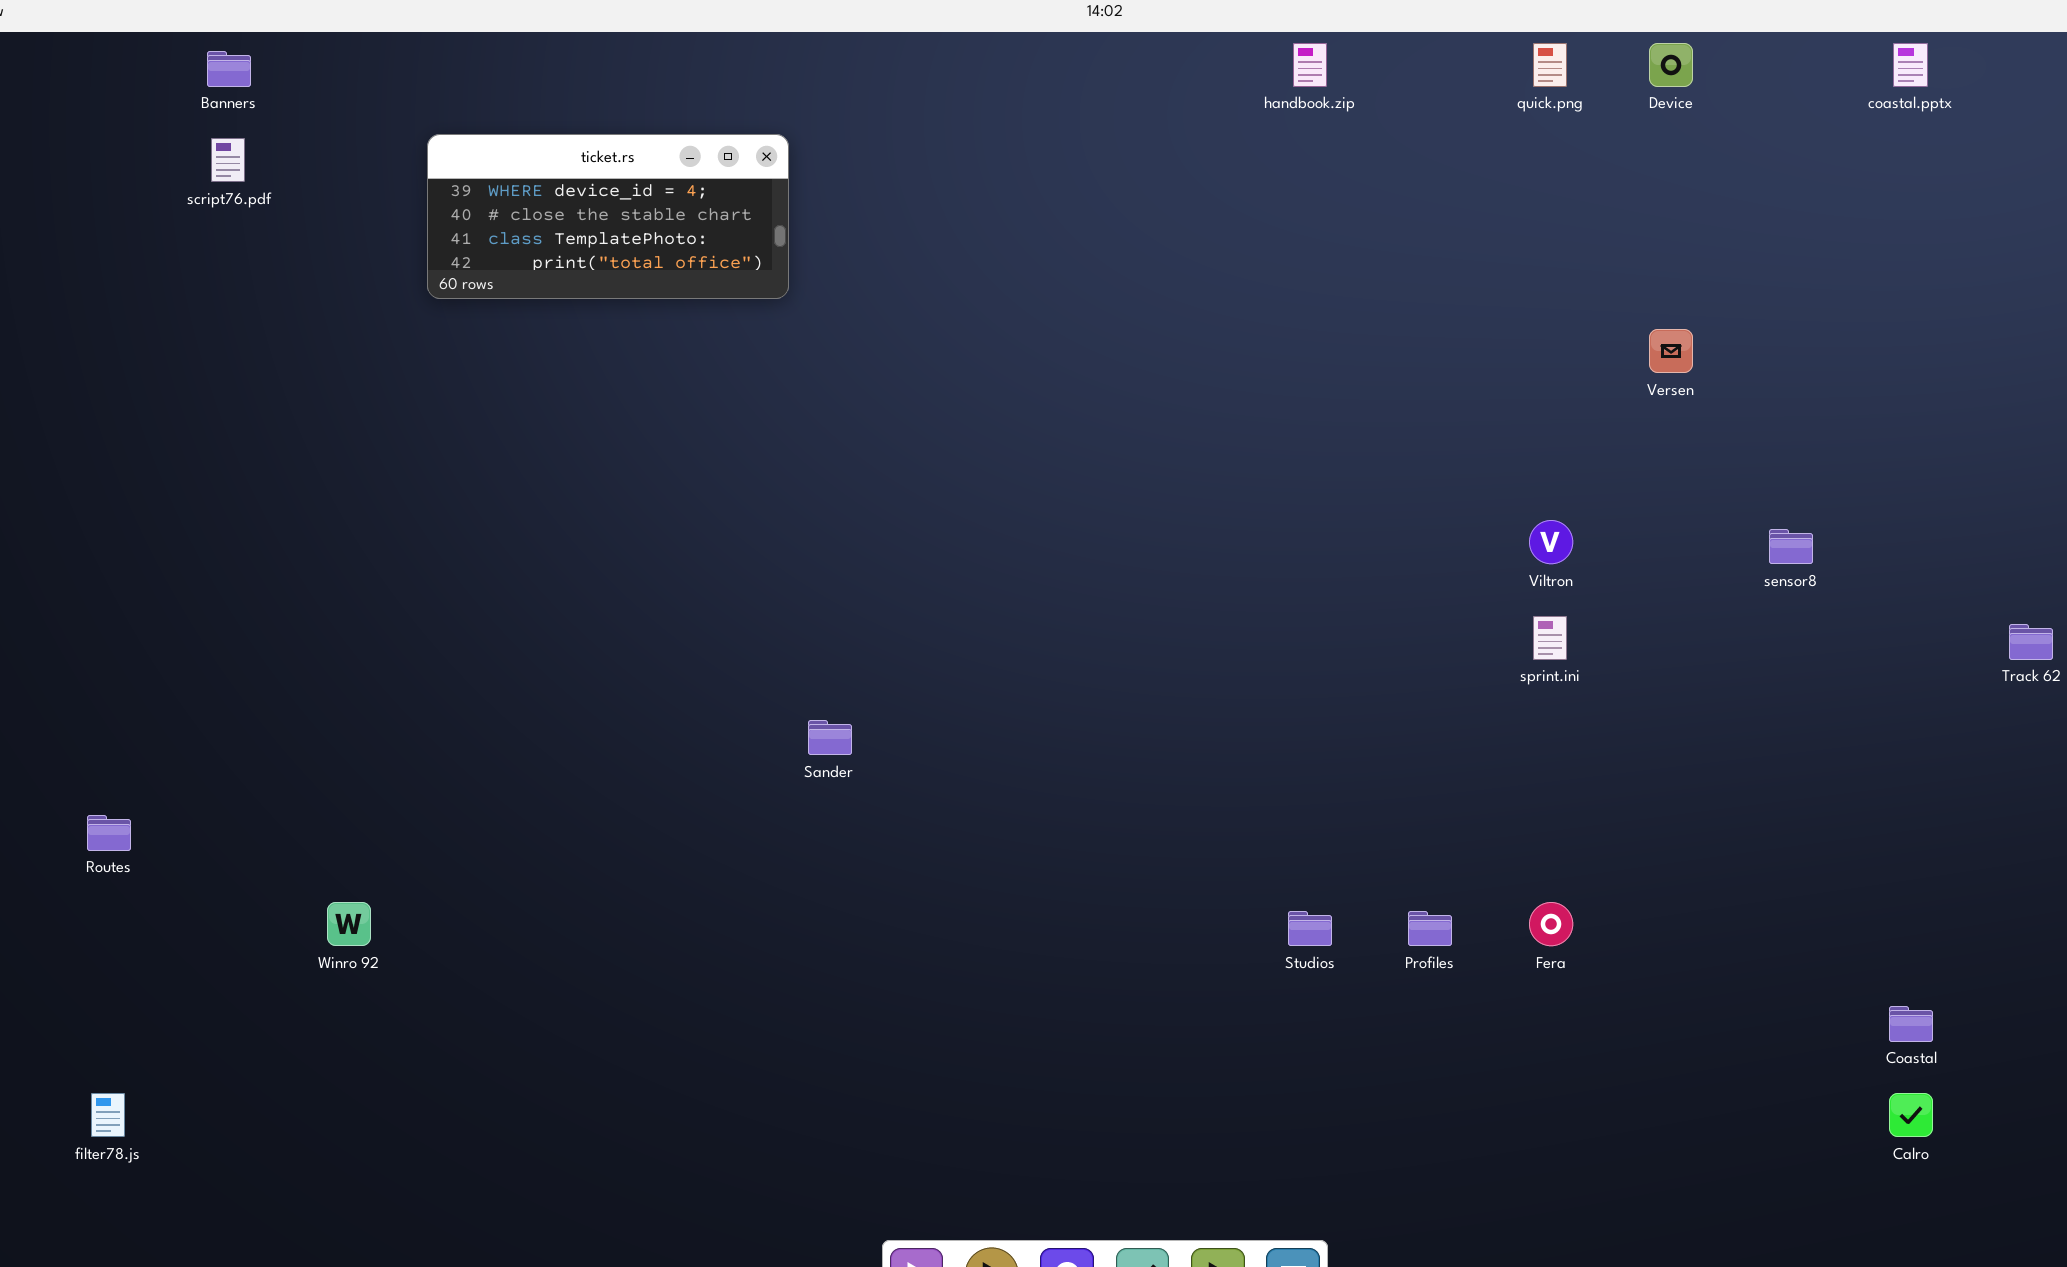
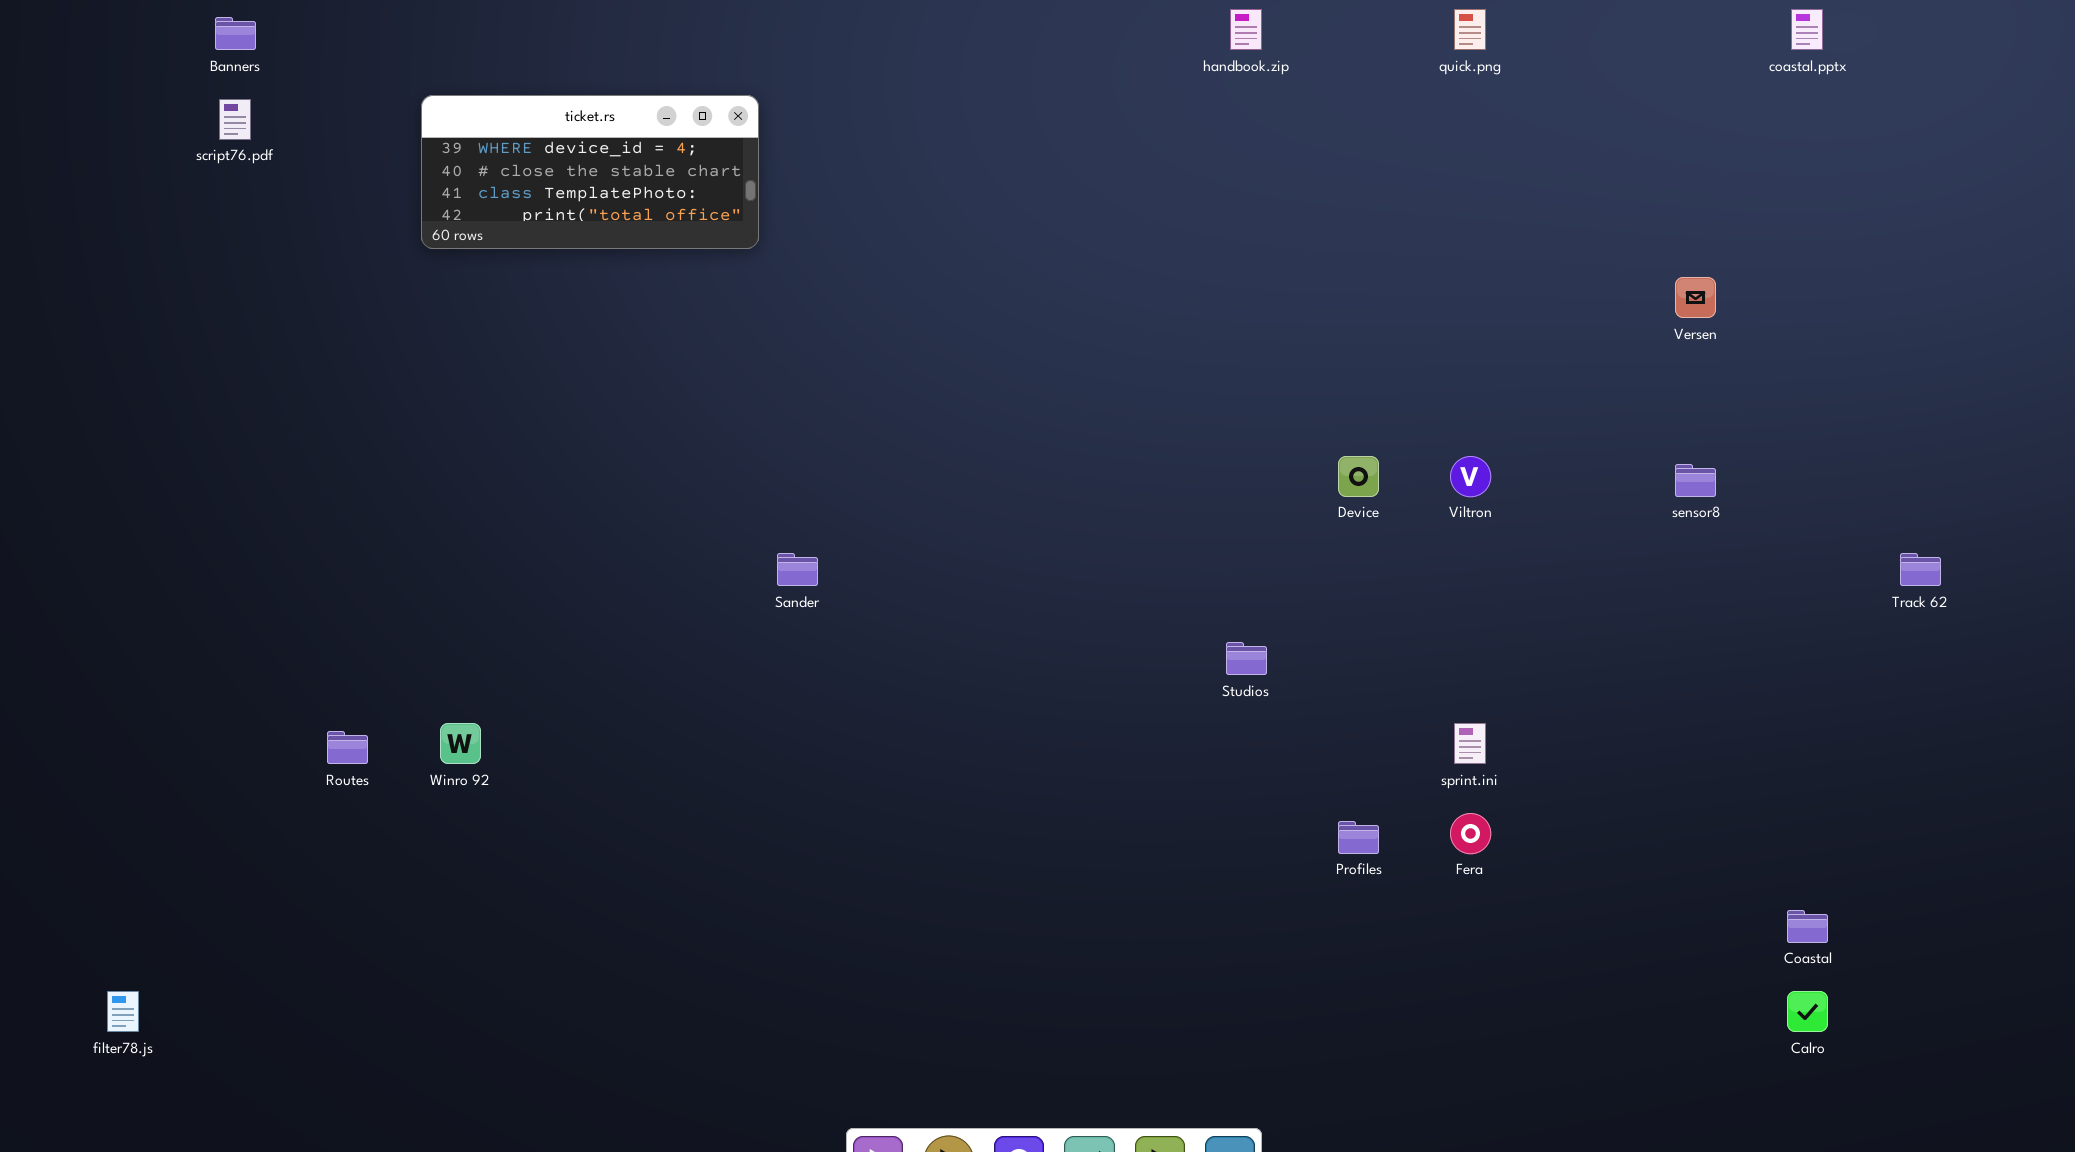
Device: [1649,43,1693,87] -> [1338,456,1379,497], moved
Versen: [1649,329,1693,373] -> [1675,277,1716,318], moved
sprint.ini: [1533,616,1567,660] -> [1454,723,1486,764], moved
Sander: [808,720,852,755] -> [777,553,818,586], moved
Routes: [87,815,131,851] -> [327,731,368,764], moved
Winro 92: [327,902,371,946] -> [440,723,481,764], moved
Studios: [1288,911,1332,946] -> [1226,642,1267,675], moved

